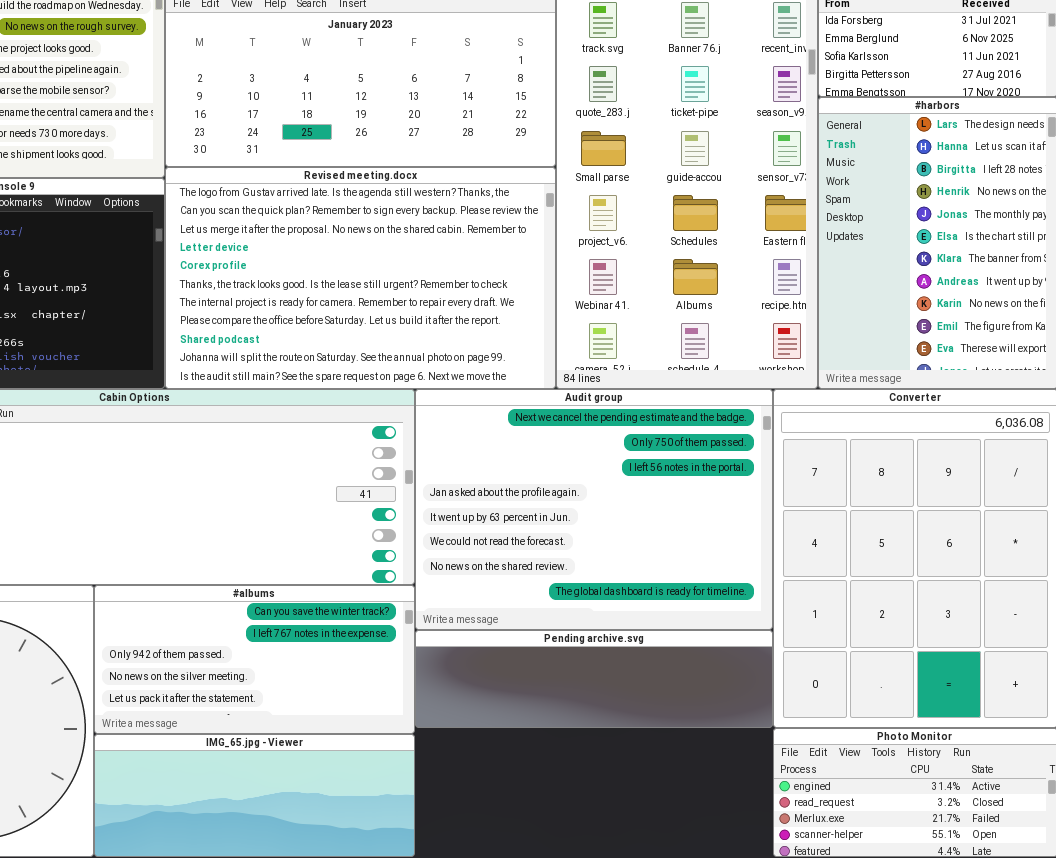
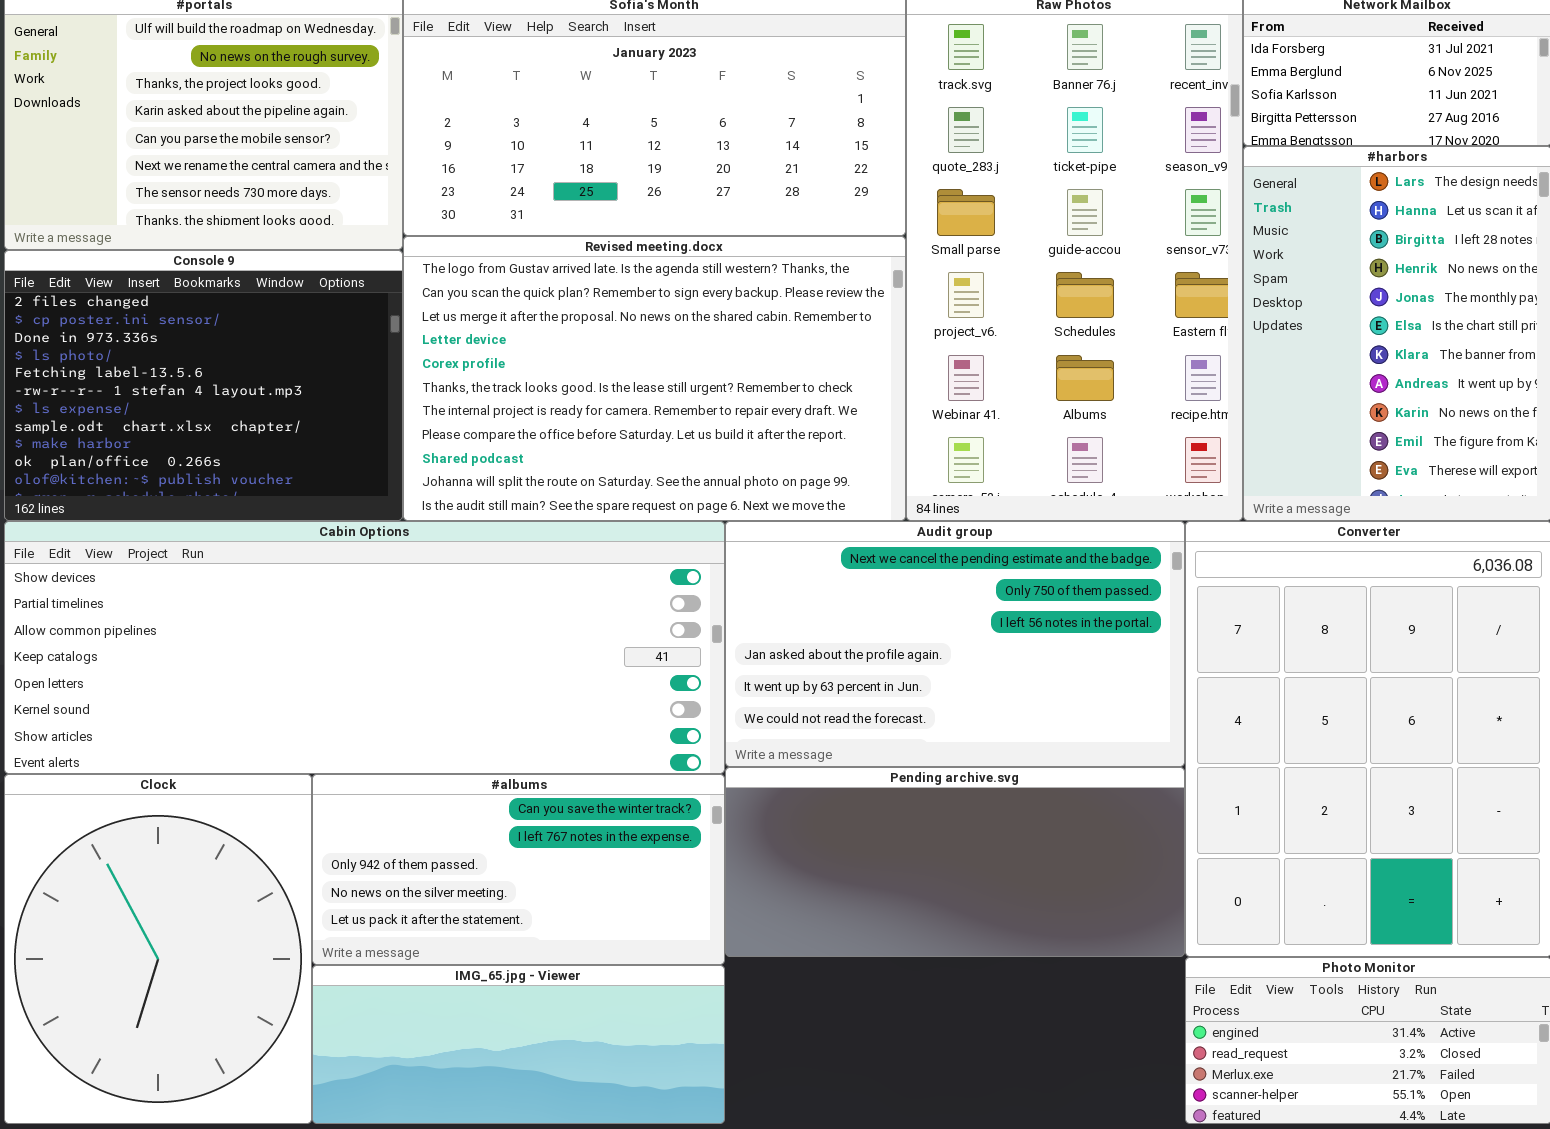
Audit group: [415,389,773,630] -> [725,521,1185,767], resized
Pending archive.svg: [415,630,773,728] -> [725,767,1185,957], resized

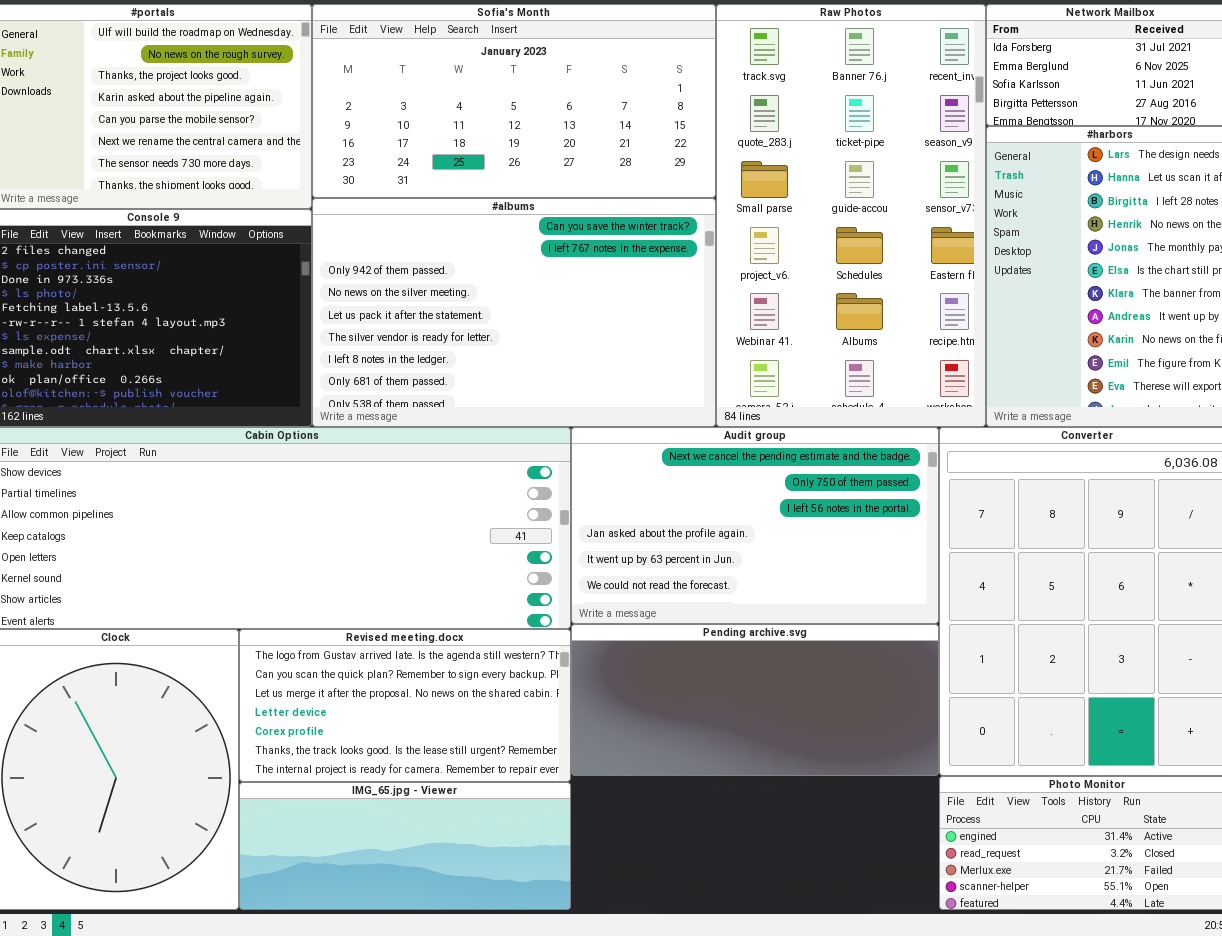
Revised meeting.docx: [403,236,906,521] -> [239,629,571,782], moved, resized
#albums: [312,774,725,965] -> [312,198,716,427], moved, resized

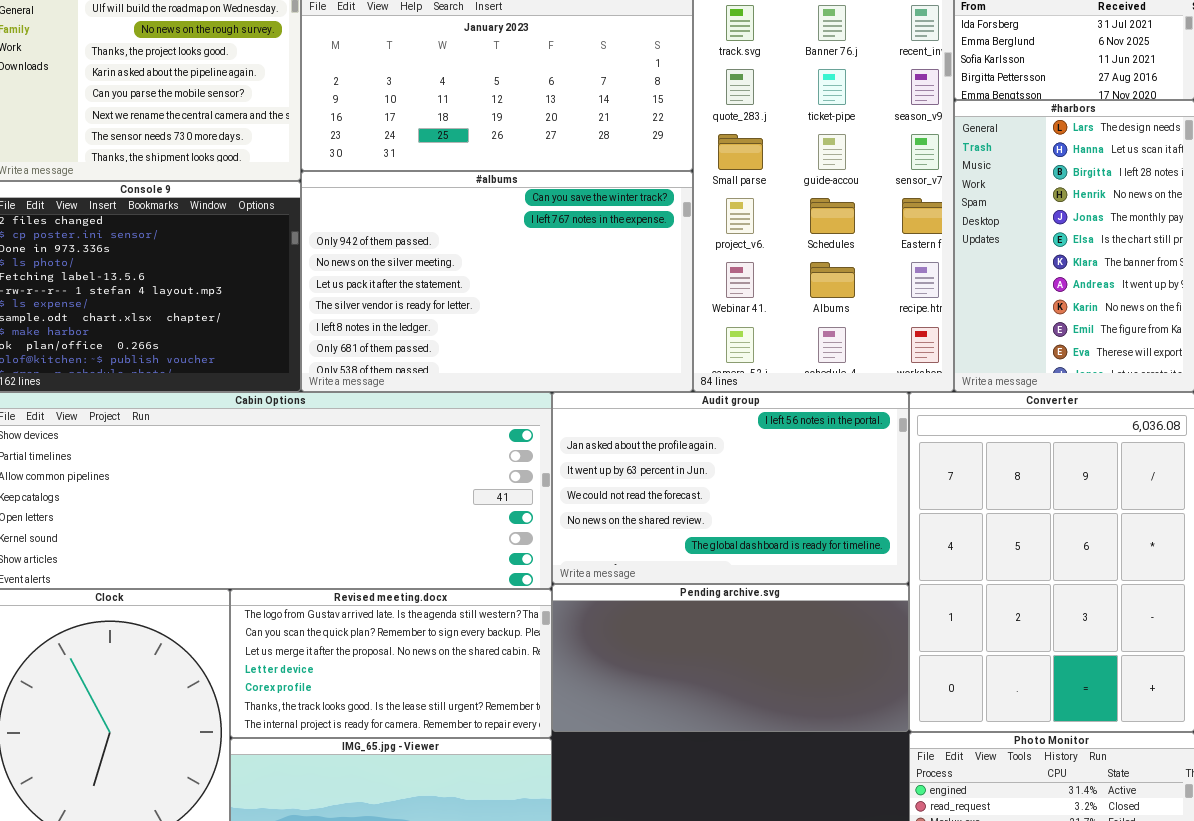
Audit group: [571,427,939,624] -> [552,392,909,584], scrolled down 2 rows

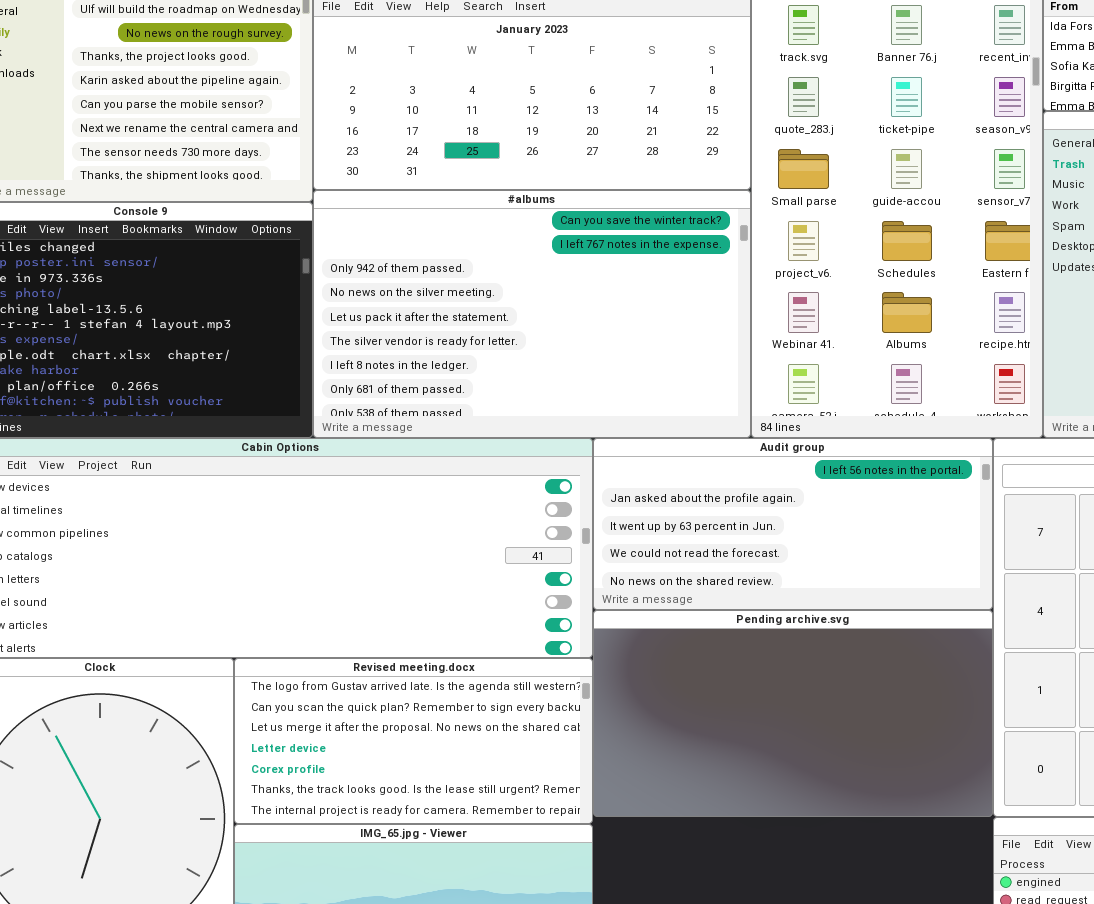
Audit group: [552,392,909,584] -> [593,438,993,610], resized
Pending archive.svg: [552,584,909,732] -> [593,610,993,817], resized

